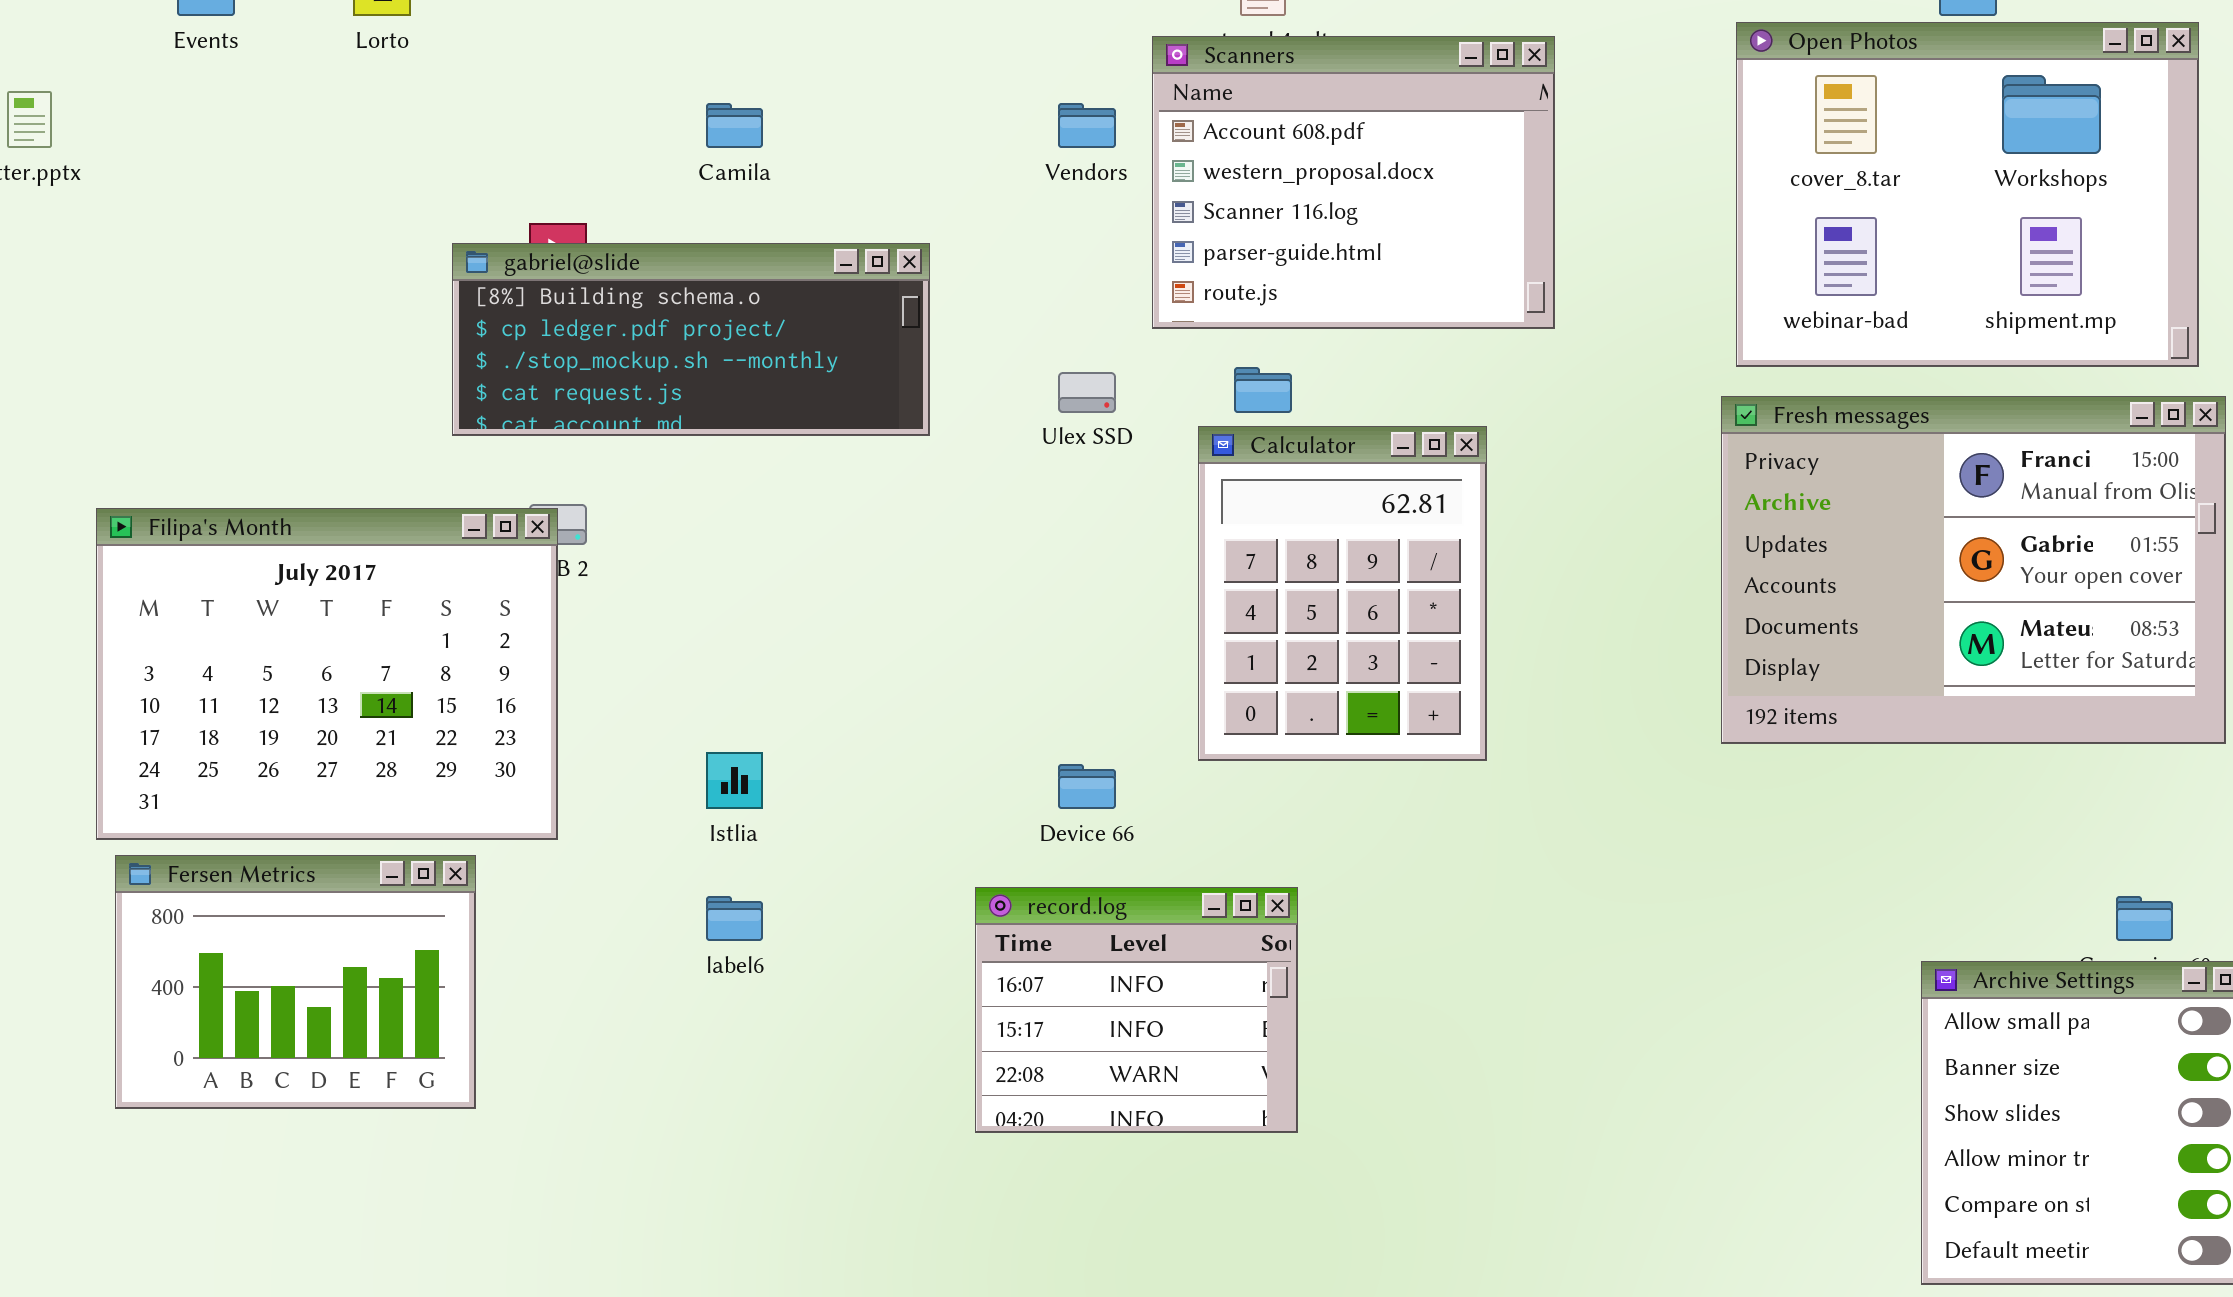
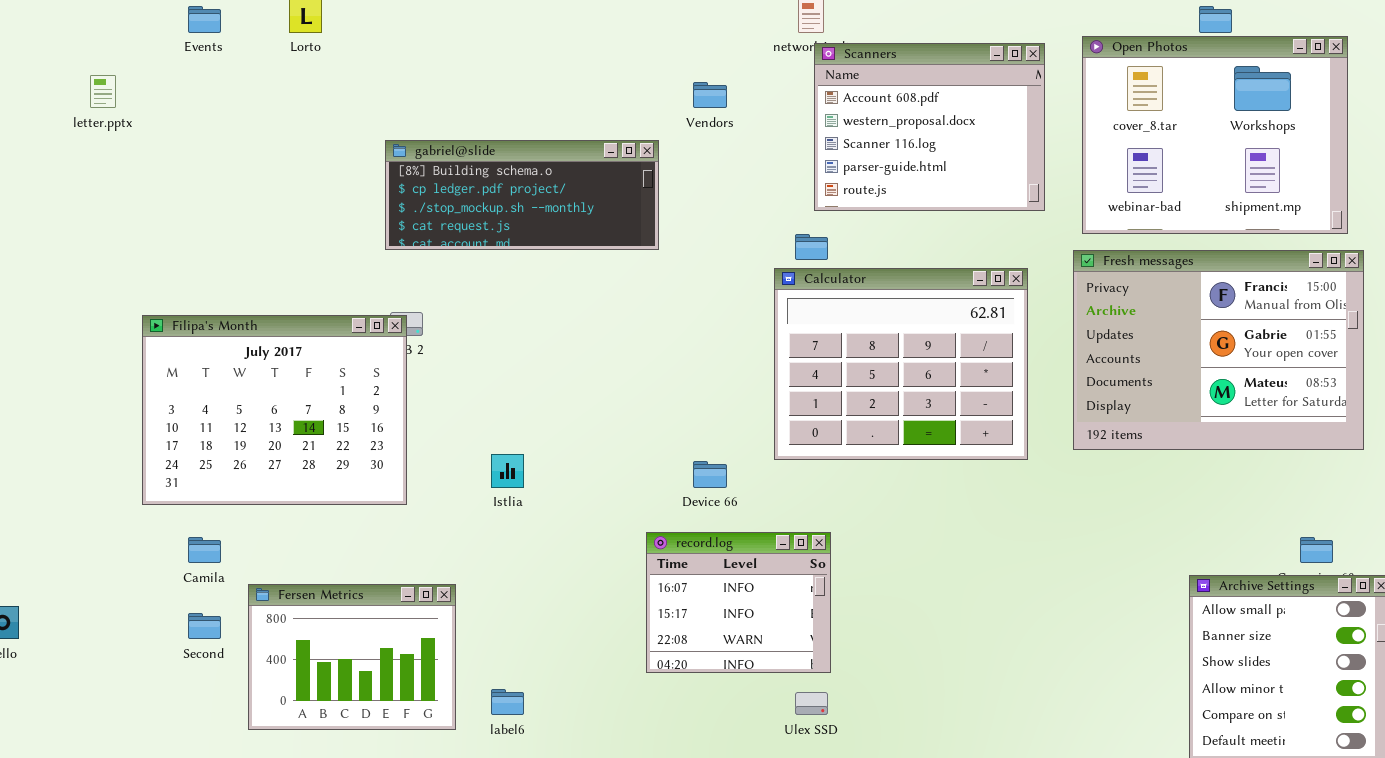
Scanners: [1152,36,1555,329] -> [814,43,1045,211], moved
Camila: [706,103,763,148] -> [188,537,221,563], moved
gabriel@slide: [452,243,930,436] -> [385,140,659,250], moved
Ulex SSD: [1058,372,1116,413] -> [795,692,828,715], moved
Calculator: [1198,426,1487,761] -> [774,268,1028,460], resized
Fersen Metrics: [115,855,476,1109] -> [248,584,456,730], moved
label6: [706,896,763,941] -> [491,689,524,715], moved

